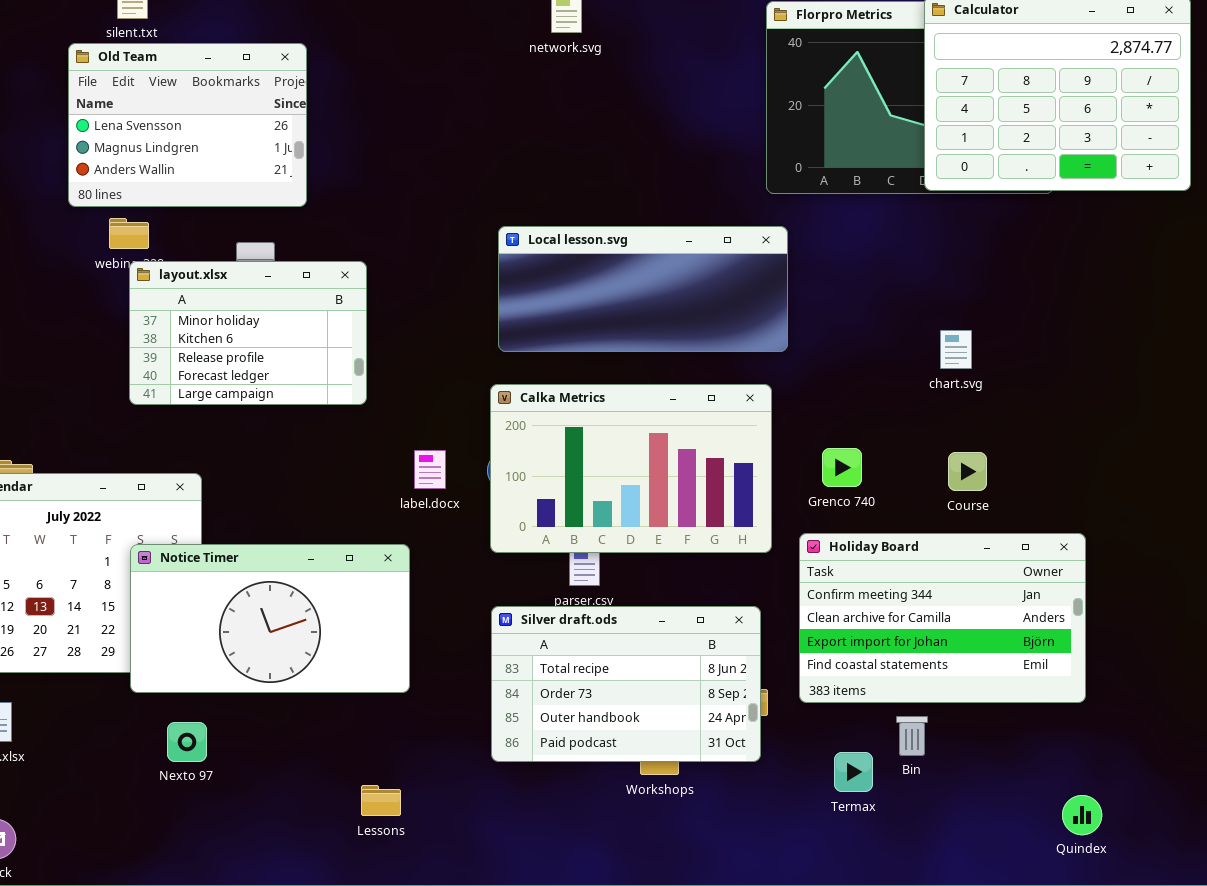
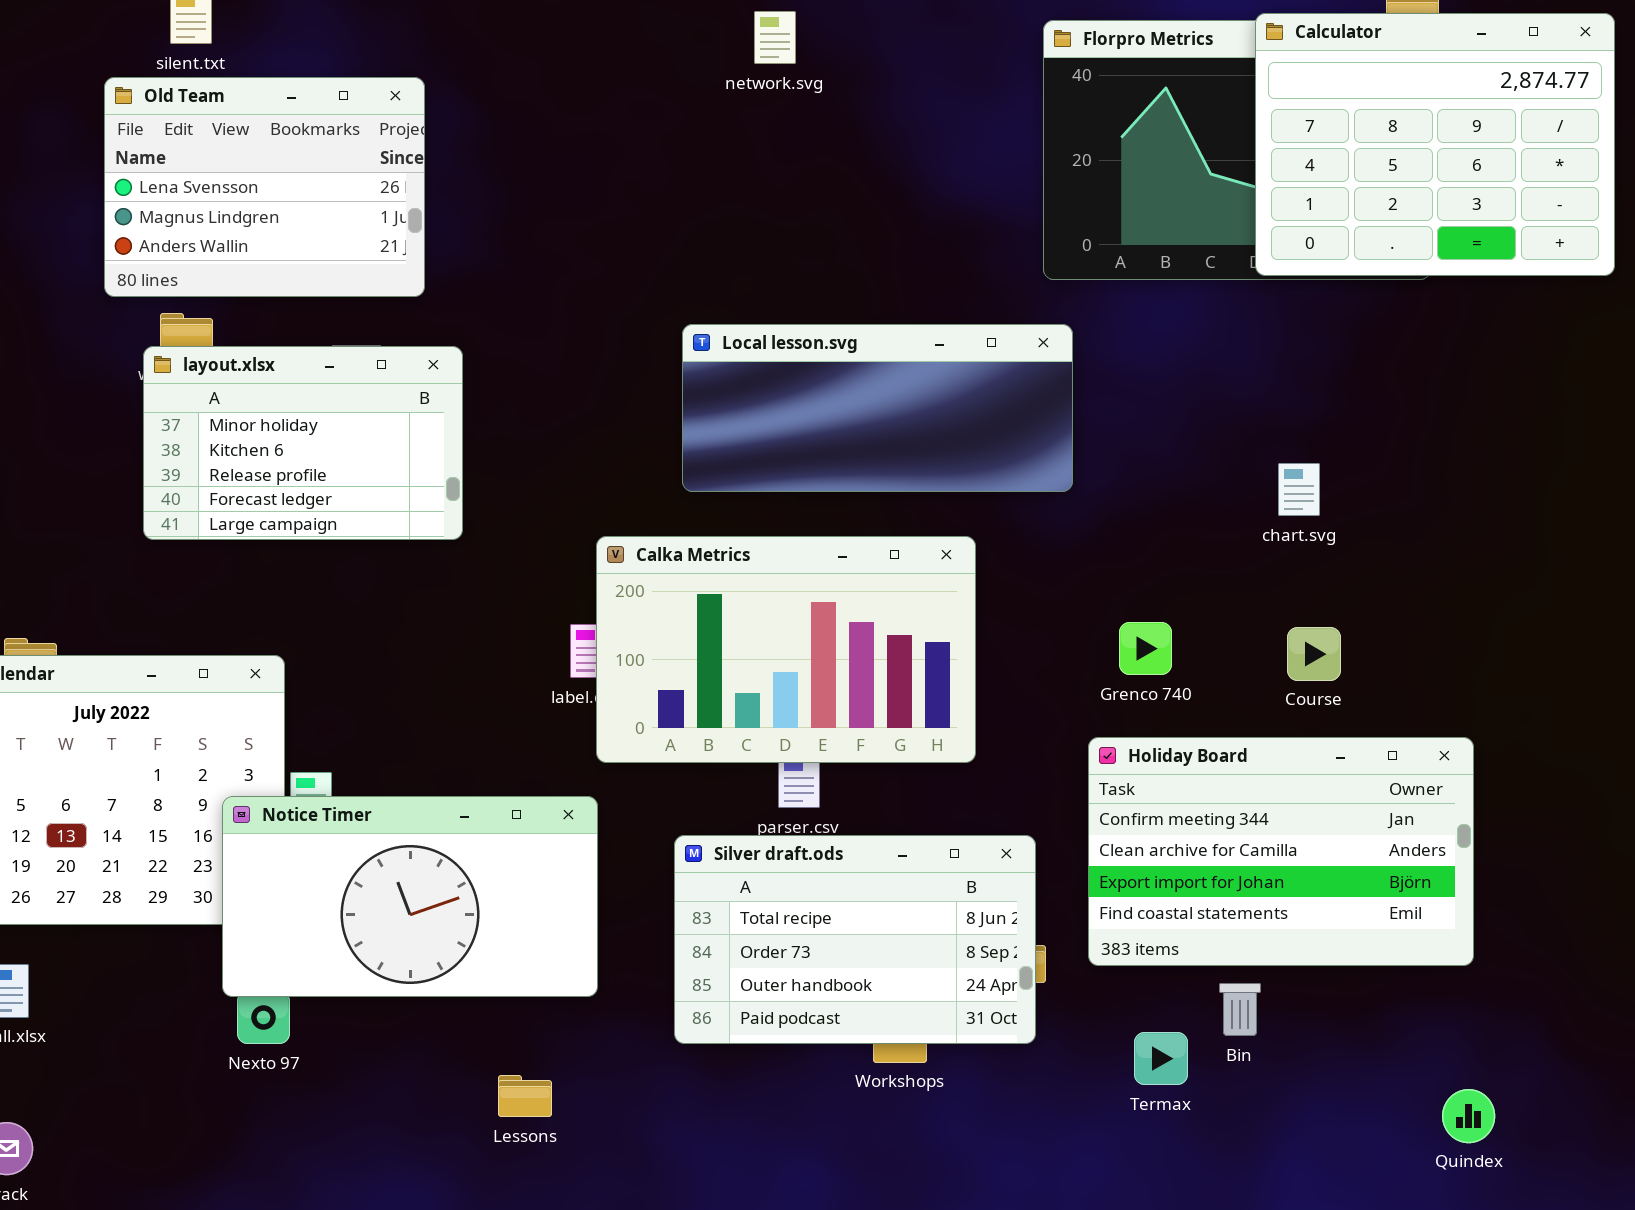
layout.xlsx: [129,261,367,405] -> [143,346,463,540], moved
Calka Metrics: [490,384,772,553] -> [596,536,976,763], moved
Notice Timer: [130,544,410,693] -> [222,796,598,997], moved

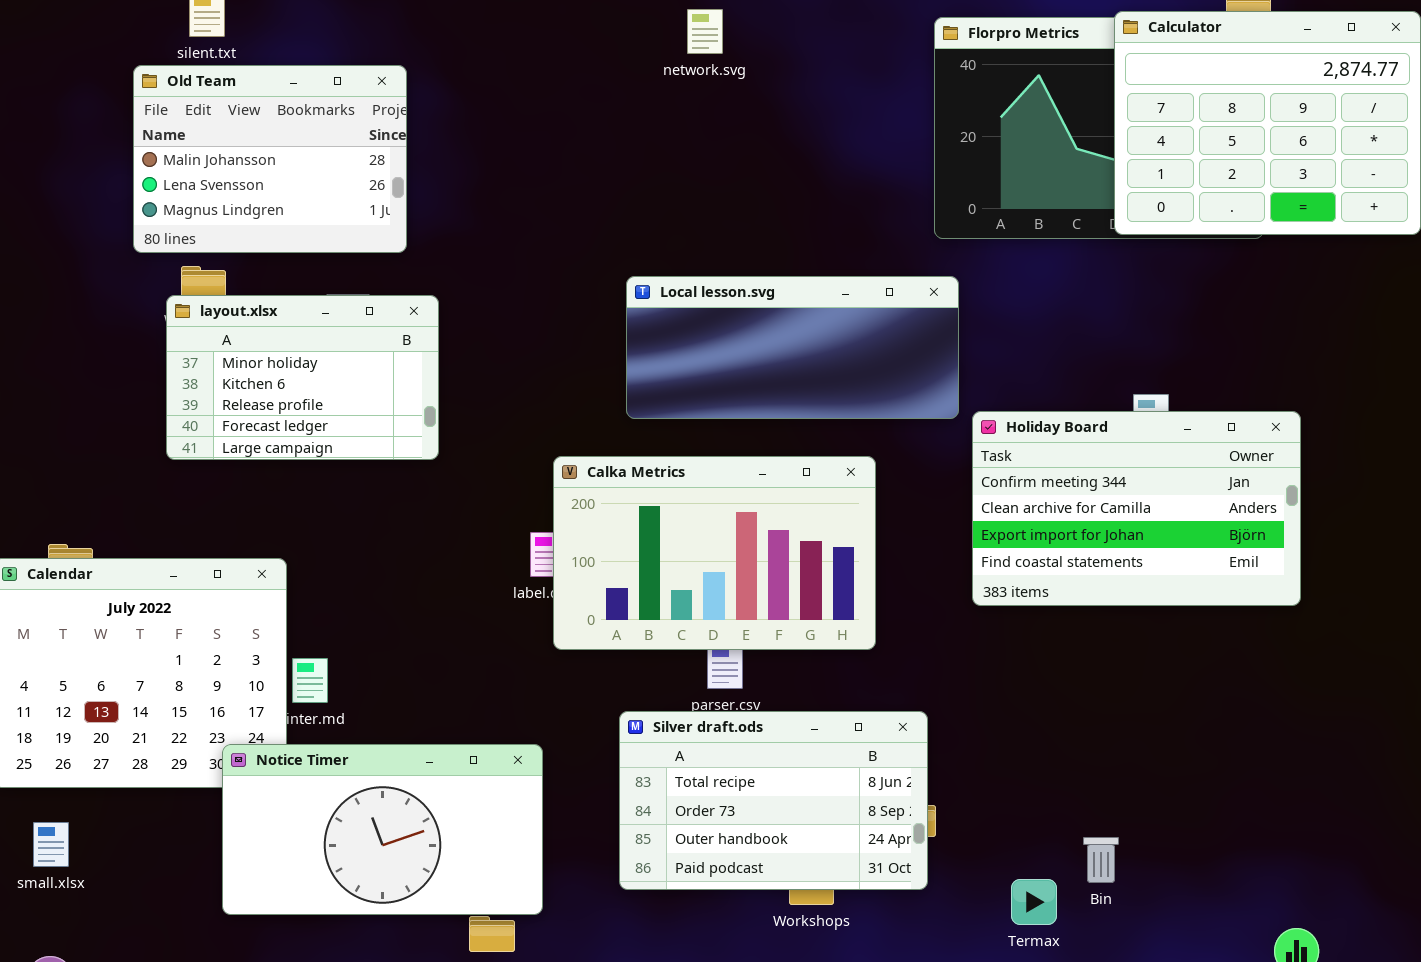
Old Team: [104,77,425,297] -> [133,65,407,253], scrolled up 1 row
Holiday Board: [1088,737,1474,966] -> [972,411,1301,606], moved
Notice Timer: [222,796,598,997] -> [222,744,543,915], moved

